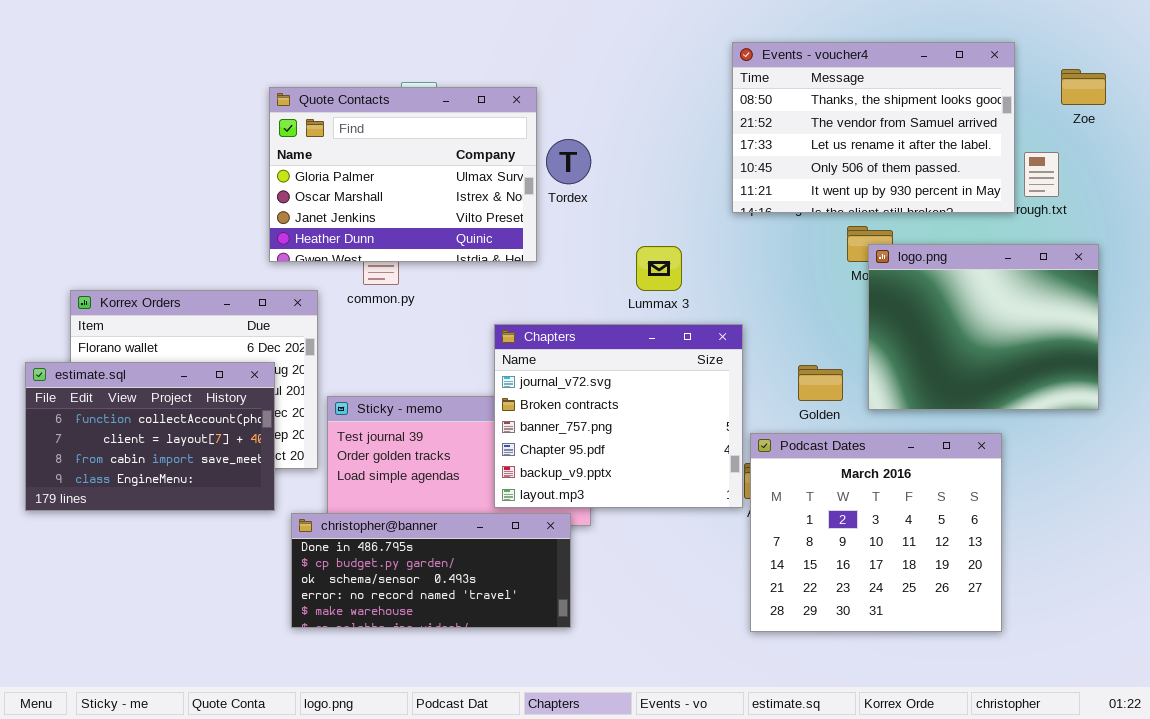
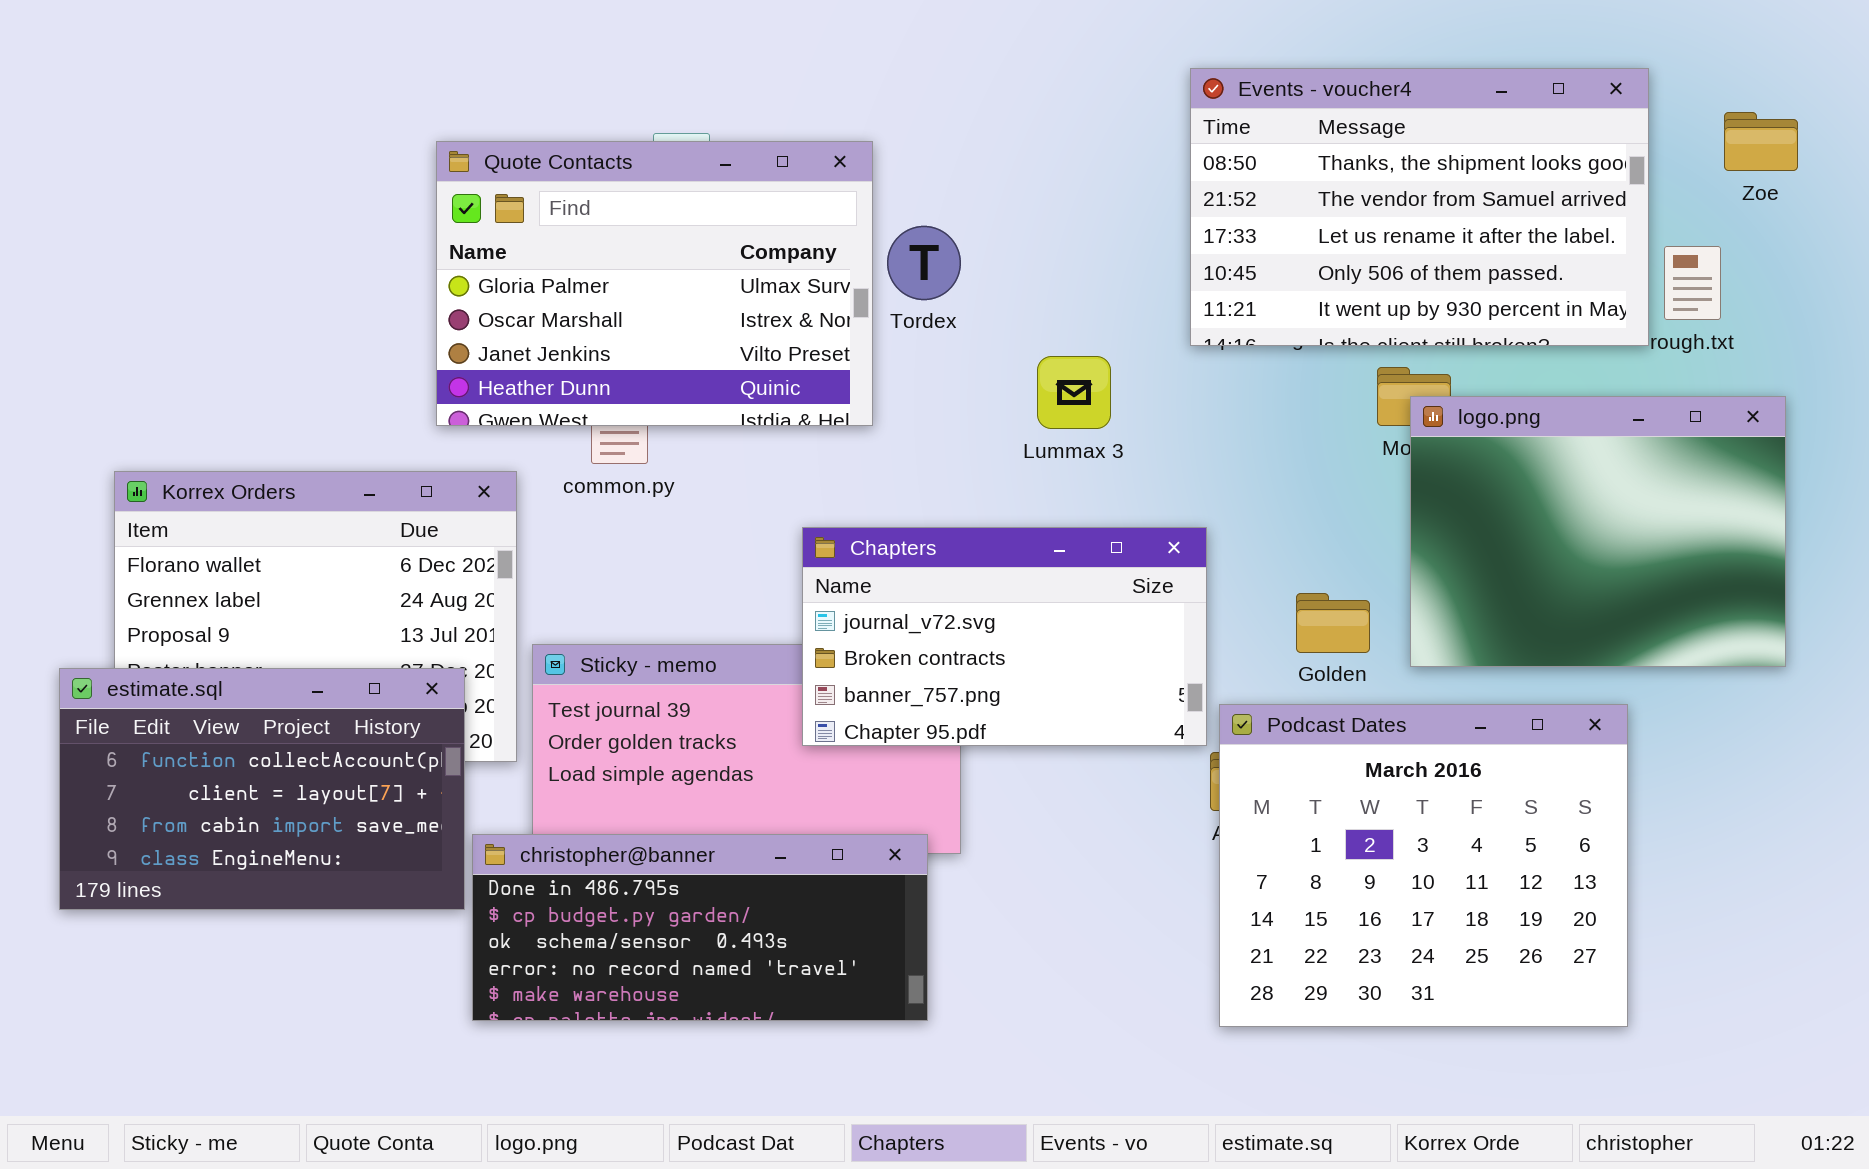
Lummax 3: [636,246,682,291] -> [1037,356,1111,429], moved
Chapters: [494,324,743,508] -> [802,527,1207,746], resized
estimate.sql: [25,362,275,511] -> [59,668,465,910], moved

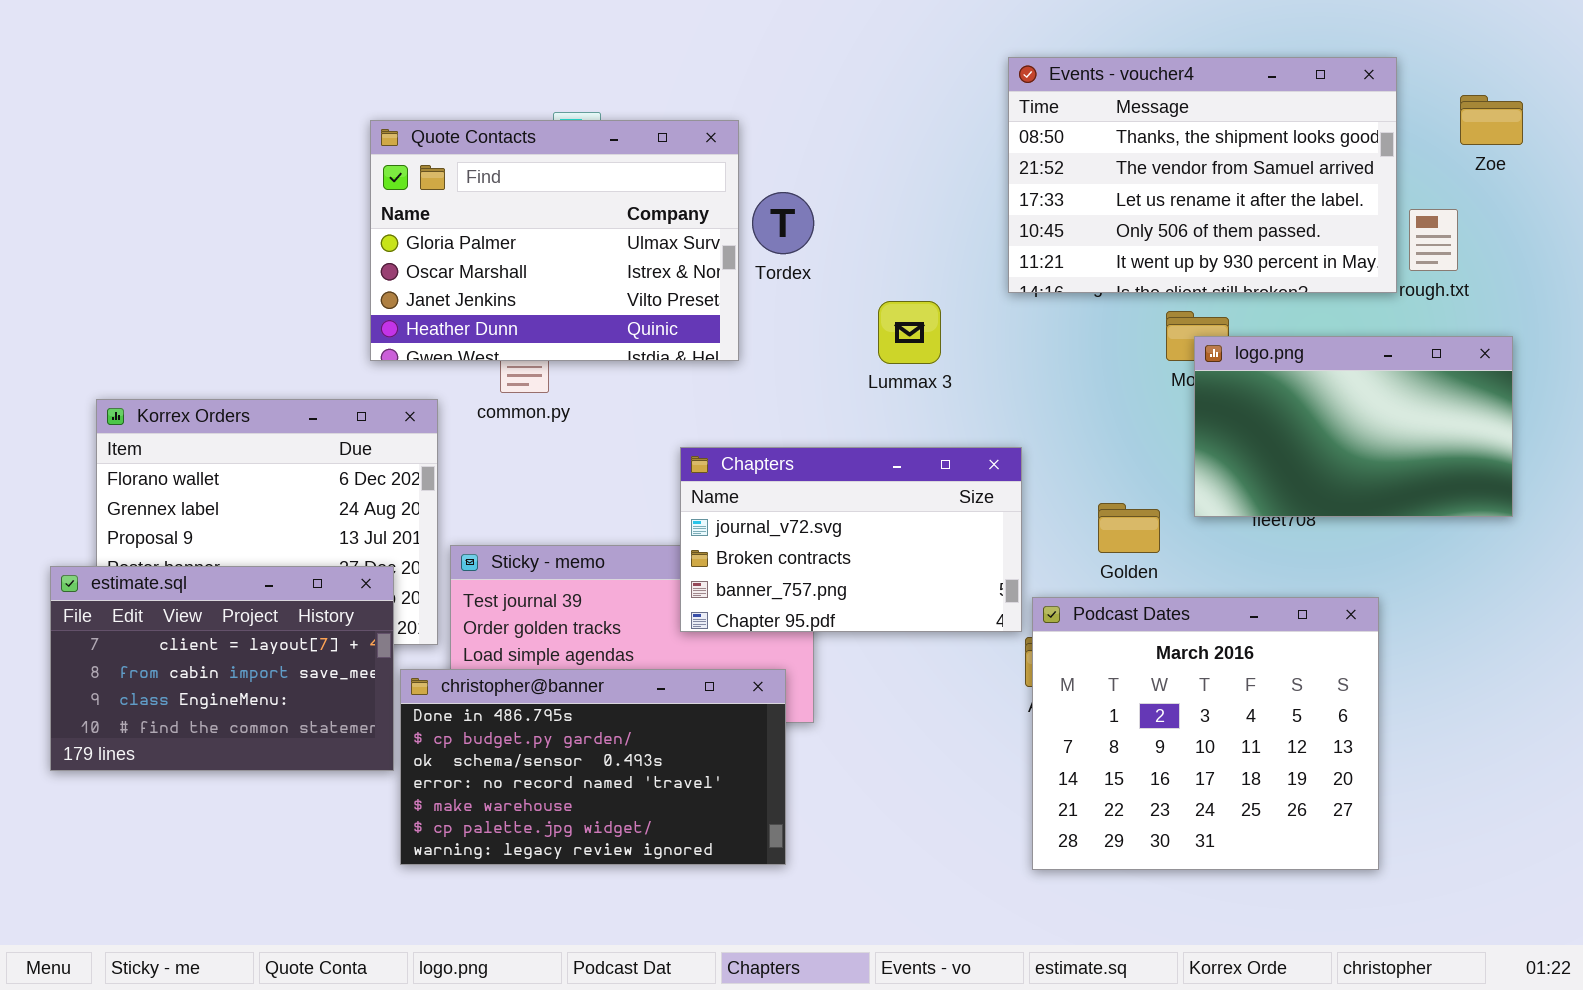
logo.png: [1410,396,1786,667] -> [1194,336,1513,517], resized
estimate.sql: [59,668,465,910] -> [50,566,394,771], scrolled down 1 row
christopher@banner: [472,834,928,1021] -> [400,669,786,865], resized

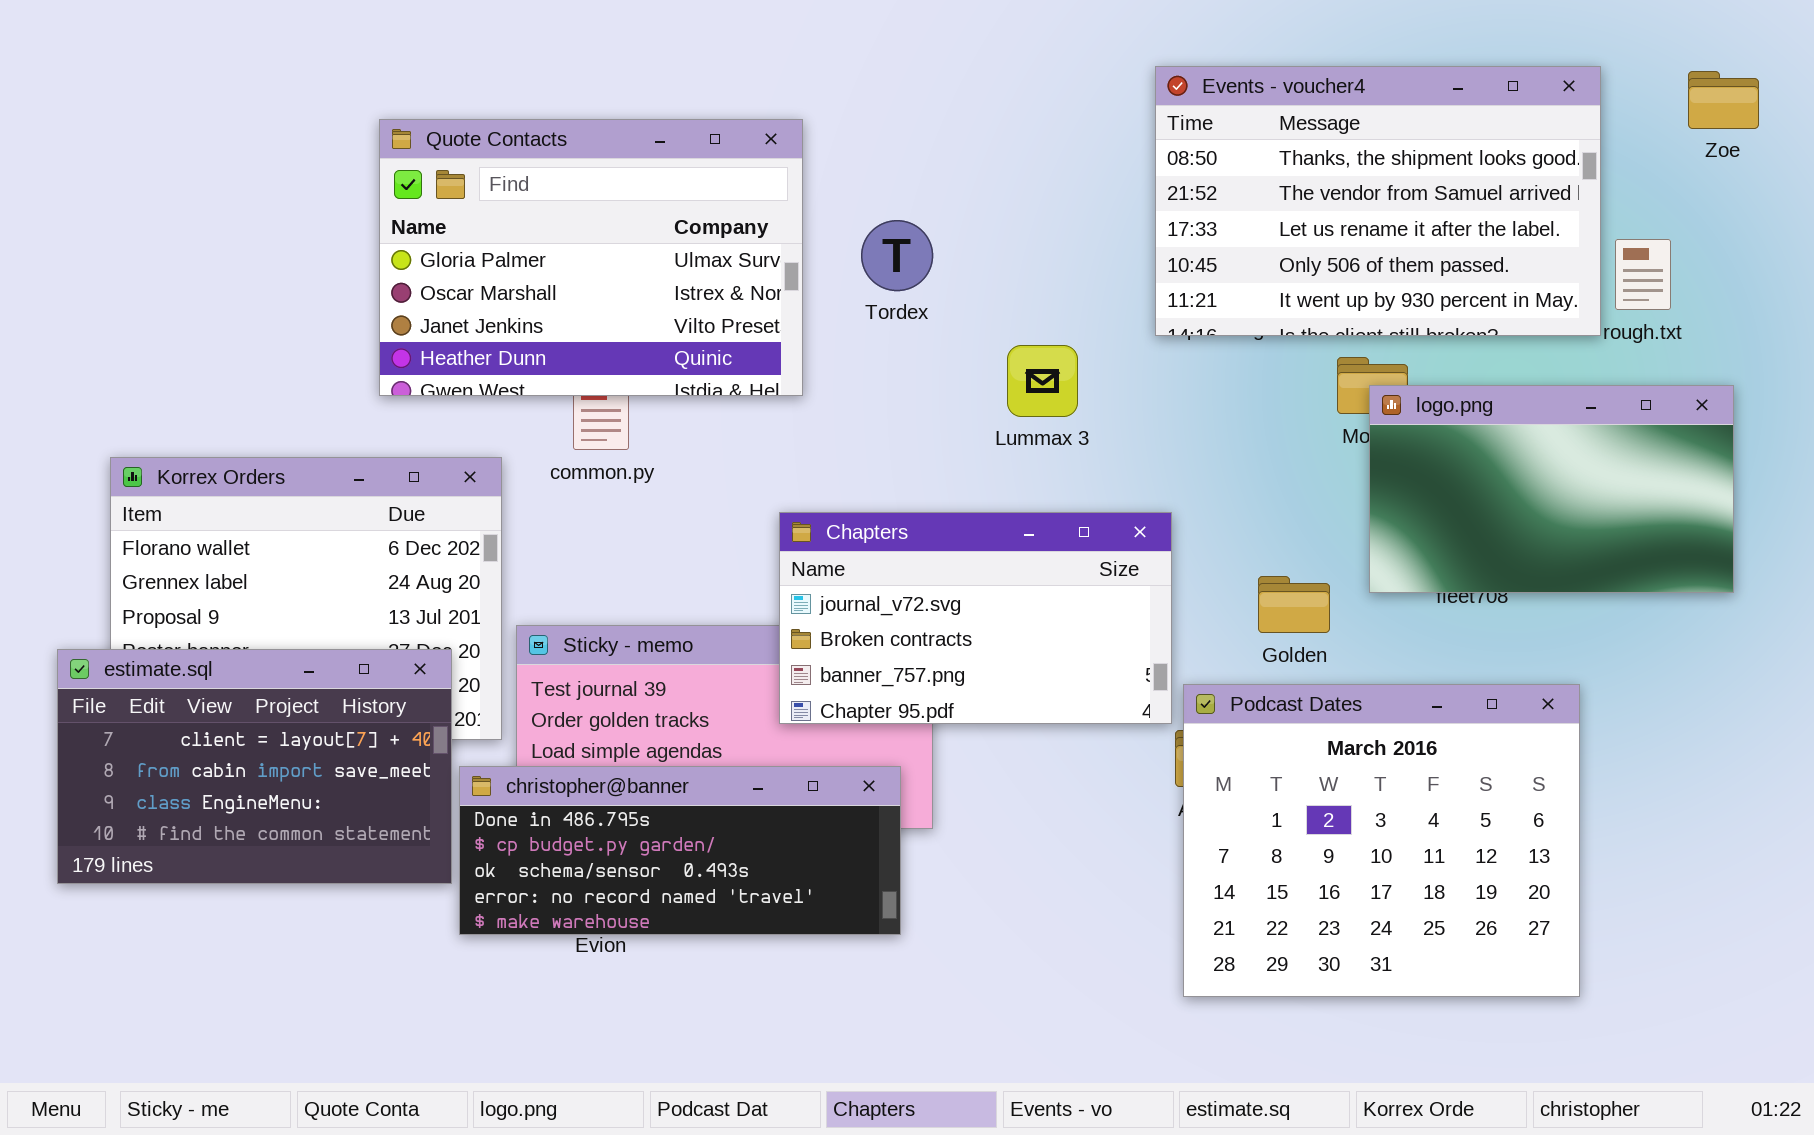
Zoe: [1460,95,1523,145] -> [1688,71,1759,129], moved
Quote Contacts: [370,120,739,361] -> [379,119,803,396], moved
christopher@banner: [400,669,786,865] -> [459,766,901,935], resized

